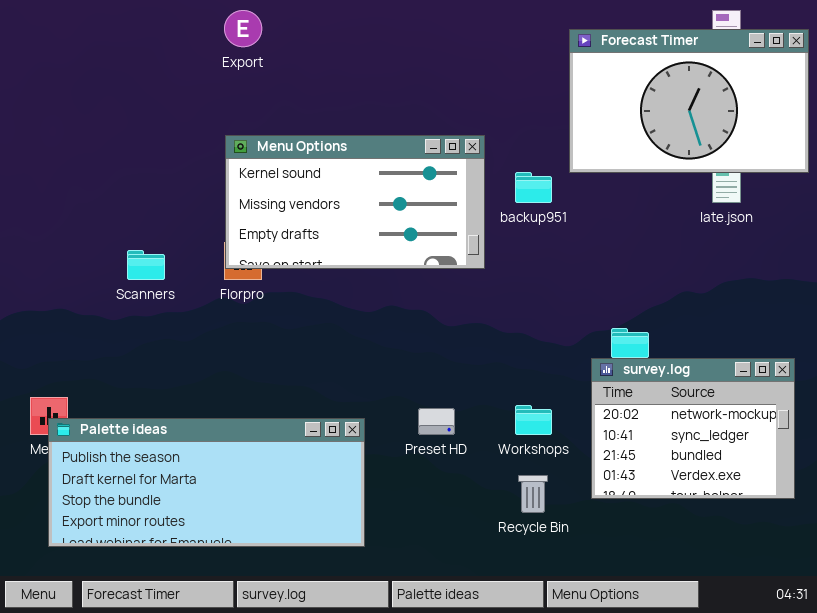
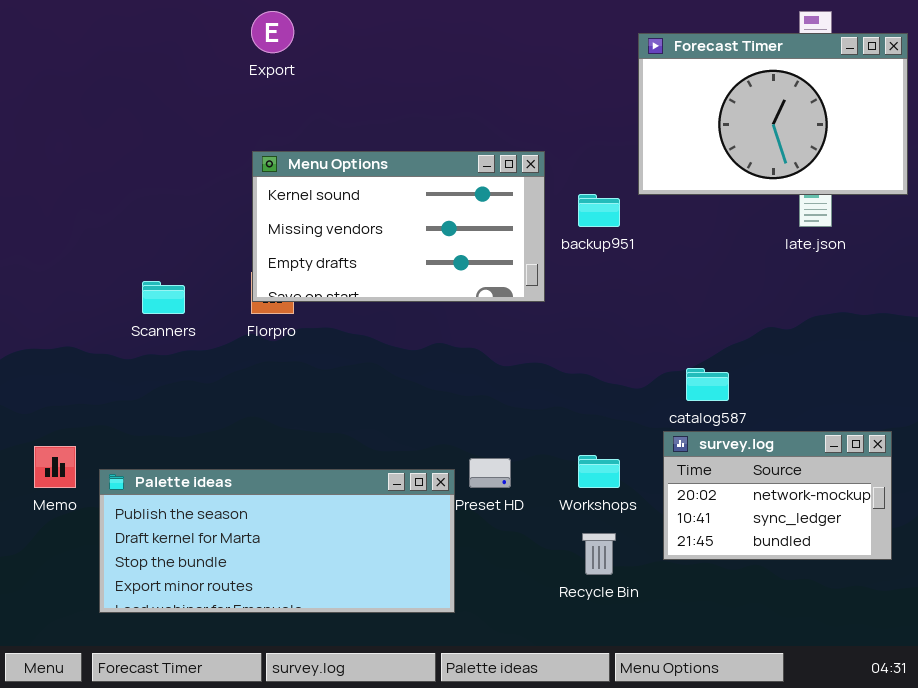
survey.log: [591,358,795,499] -> [663,431,892,560], resized
Palette ideas: [48,418,365,547] -> [99,469,455,613], moved

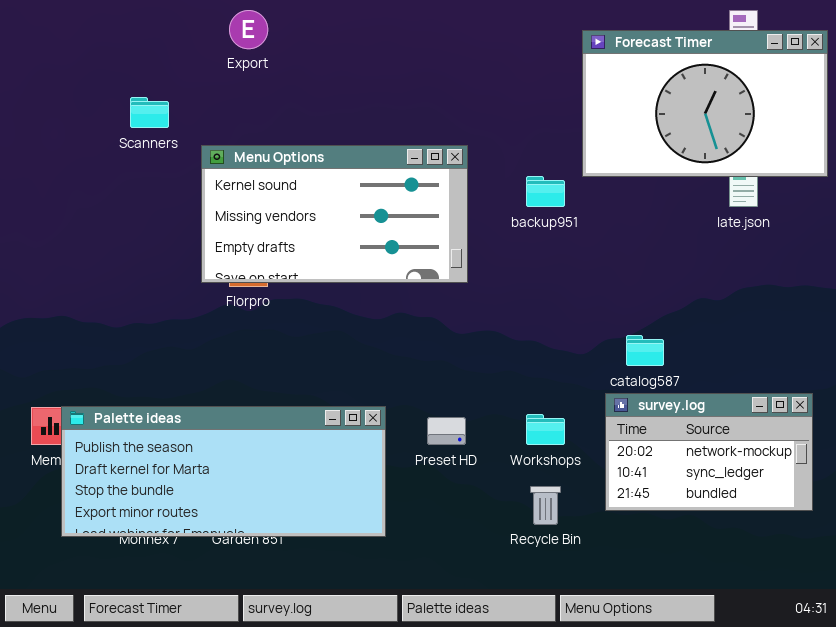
Menu Options: [252,151,545,302] -> [201,145,468,283], moved
Scanners: [142,281,185,314] -> [130,97,169,128], moved
Palette ideas: [99,469,455,613] -> [61,406,386,537], moved

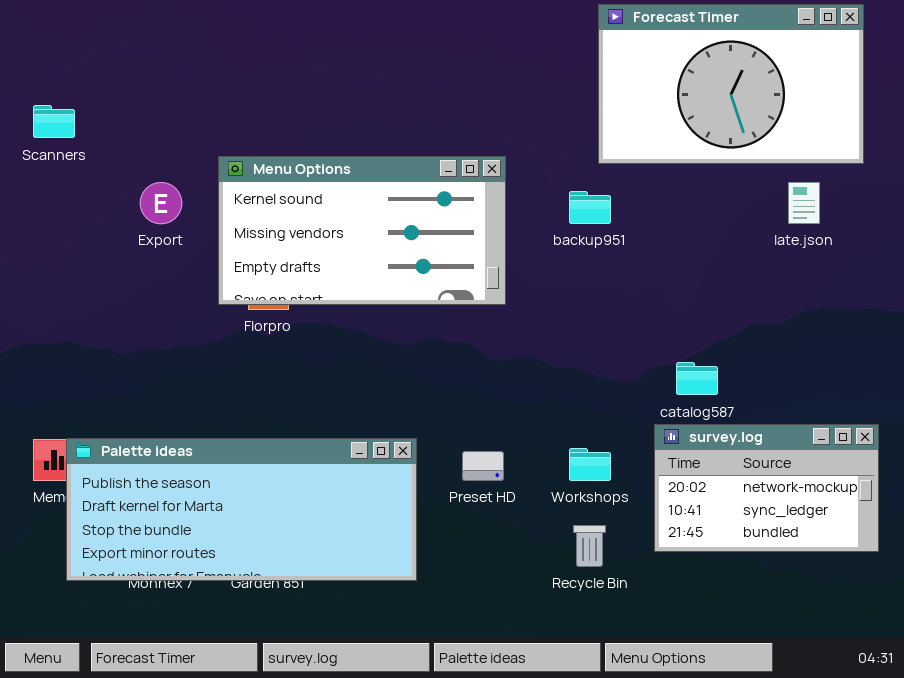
Export: [229,10,268,49] -> [140,182,182,224], moved
Forecast Timer: [582,30,828,177] -> [598,4,864,164], moved
Scanners: [130,97,169,128] -> [33,105,75,138], moved

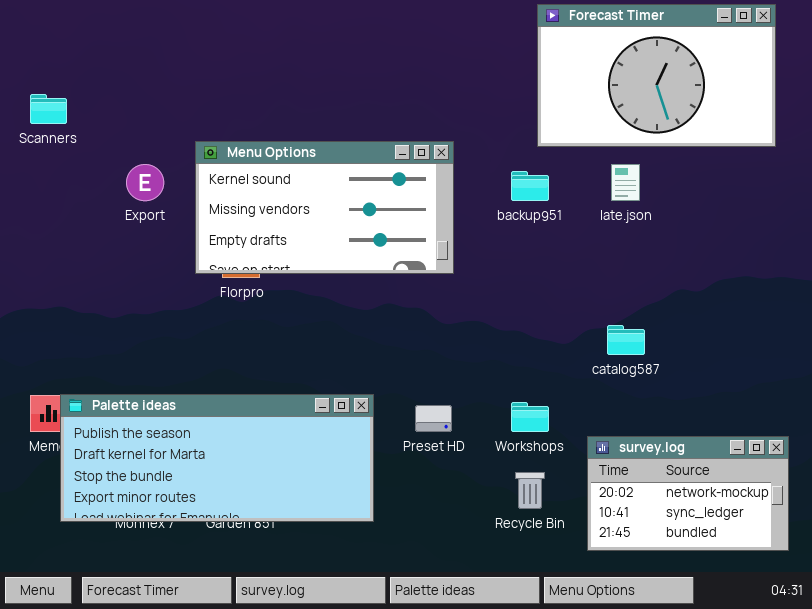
late.json: [788,182,820,224] -> [611,164,640,201], moved
survey.log: [654,424,879,552] -> [587,436,789,551], moved

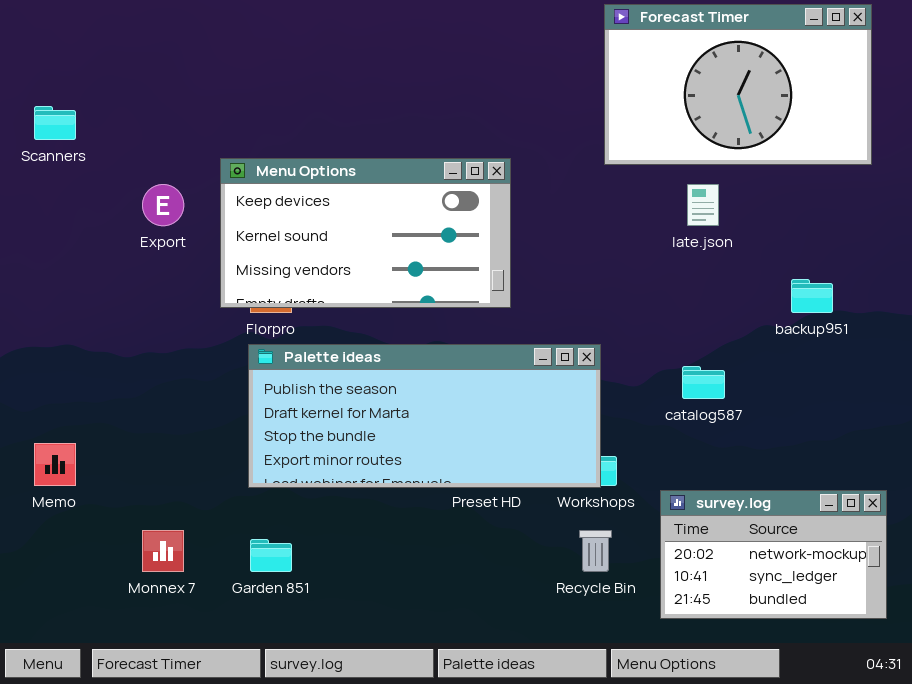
Menu Options: [195,141,454,274] -> [220,158,511,308], scrolled up 1 row
backup951: [511,171,549,201] -> [791,279,833,313], moved
Palette ideas: [60,394,374,522] -> [248,344,601,488], moved

